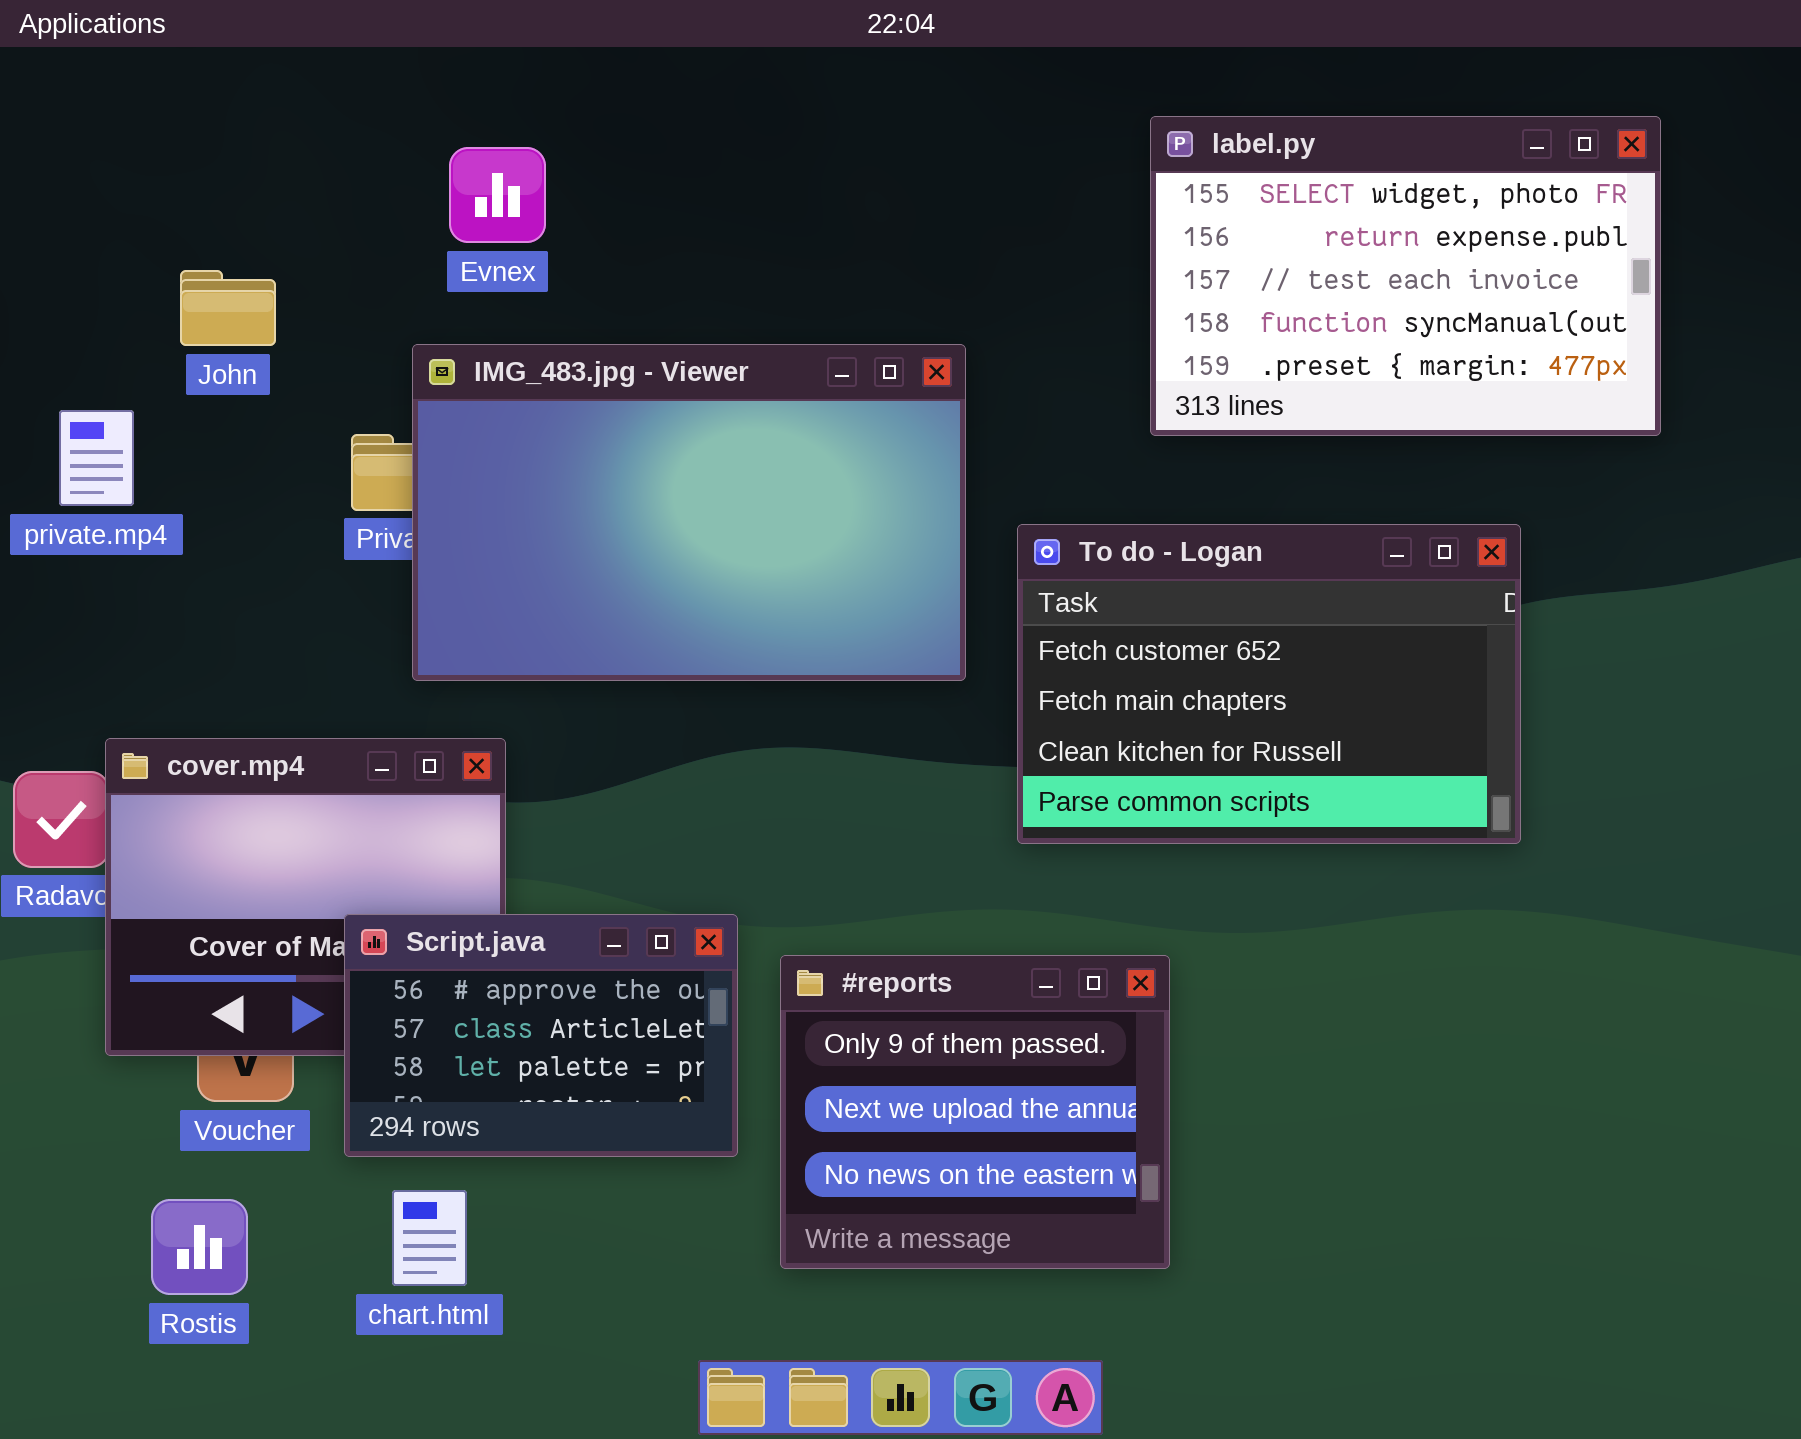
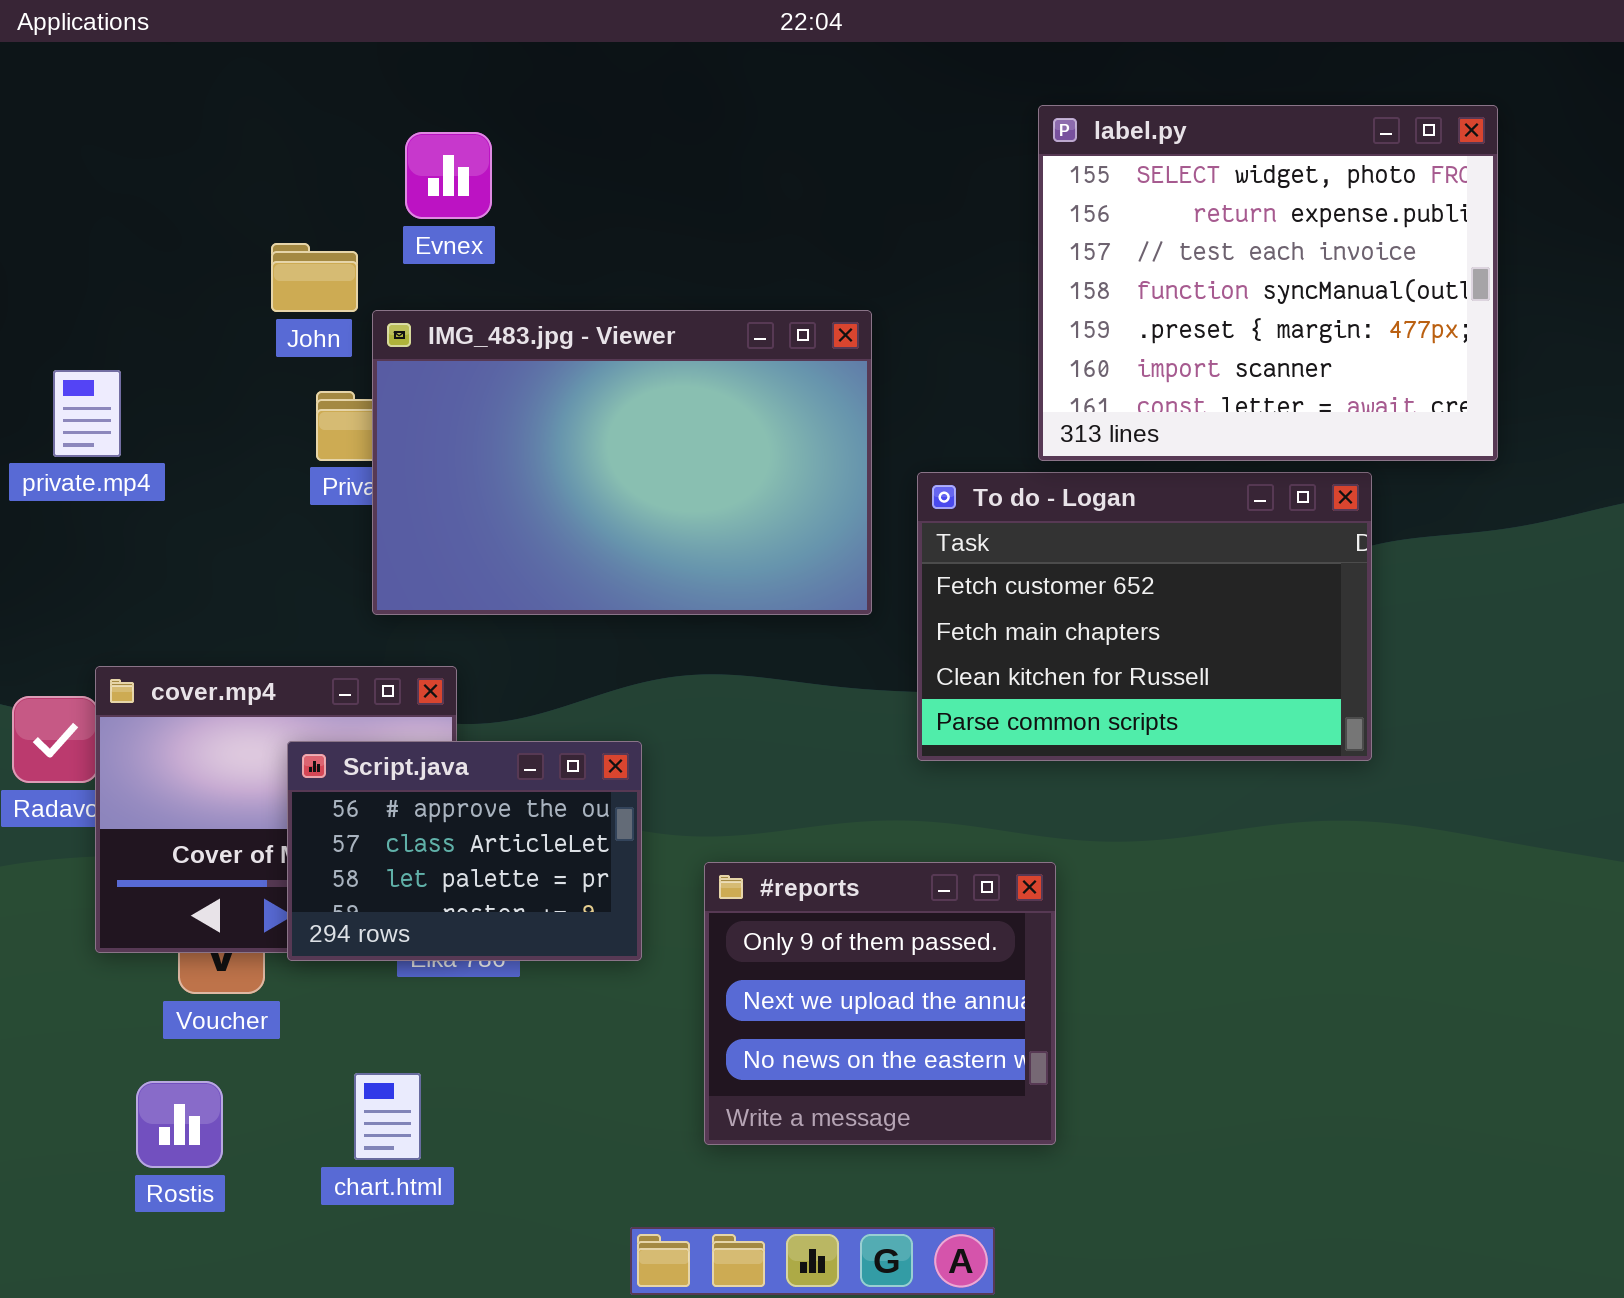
label.py: [1150,116,1661,436] -> [1038,105,1498,461], resized
John: [180,270,276,346] -> [271,243,358,312], moved
Script.java: [344,914,738,1157] -> [287,741,642,961], moved

